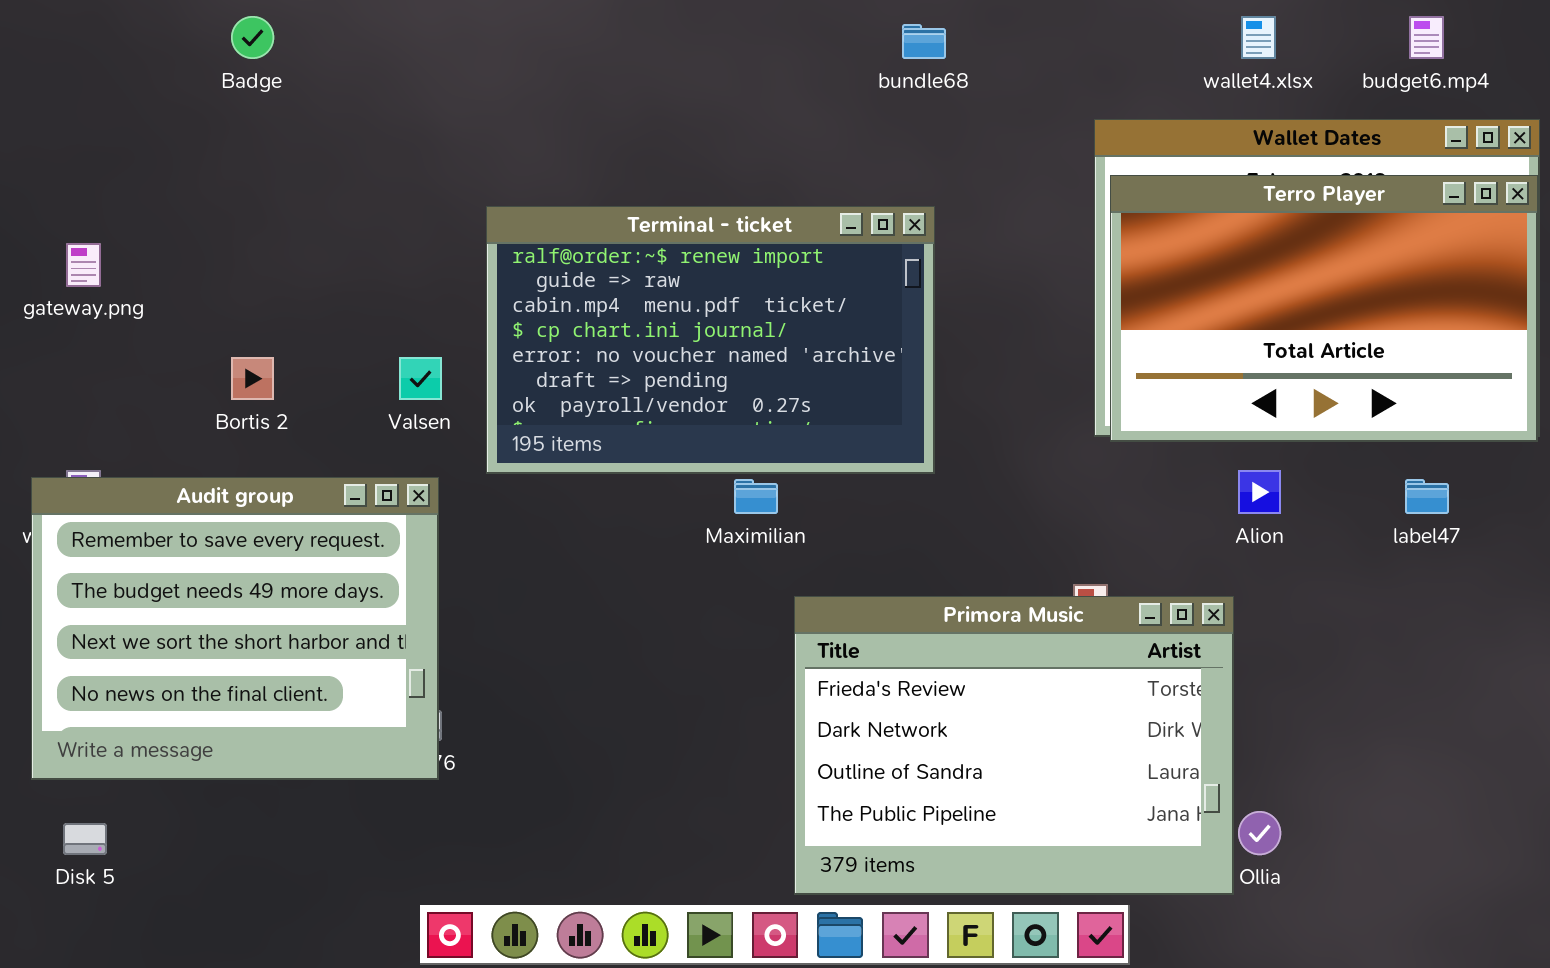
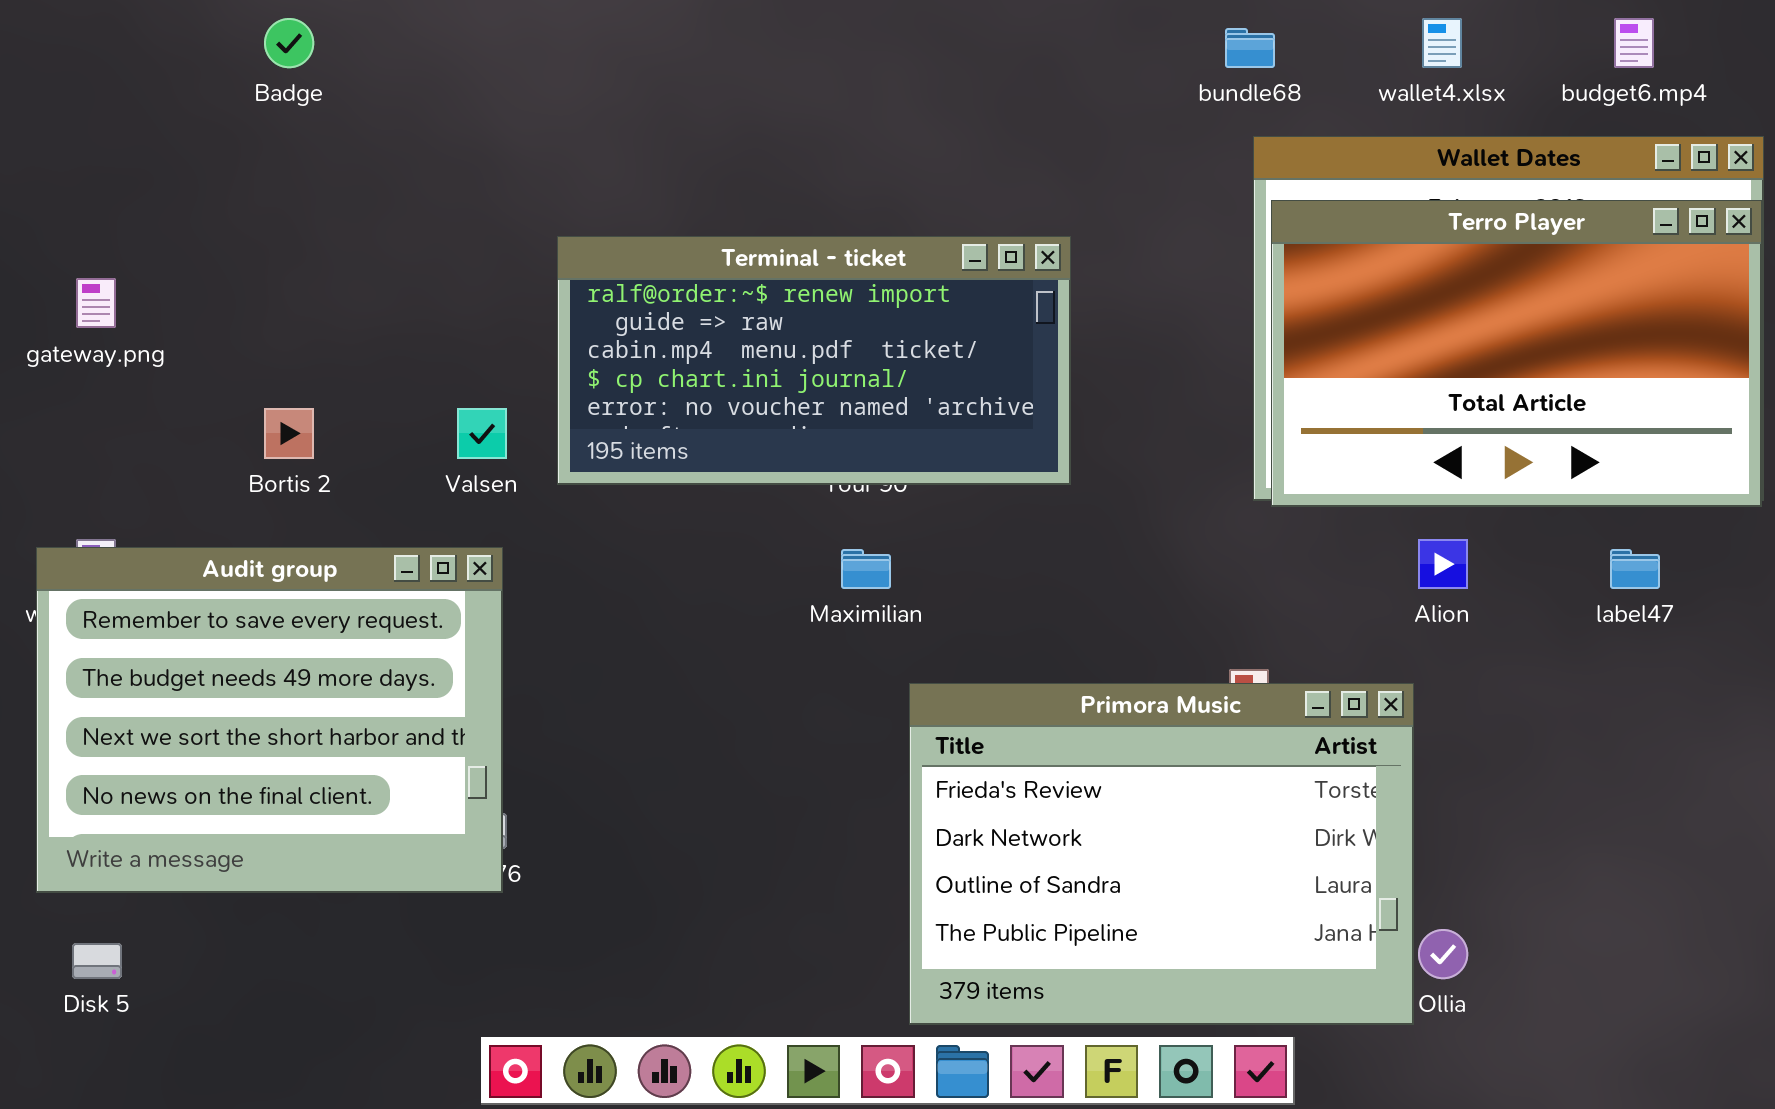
bundle68: [902,24,946,59] -> [1225,28,1275,68], moved
Terminal - ticket: [486,206,935,474] -> [557,236,1071,485], resized

